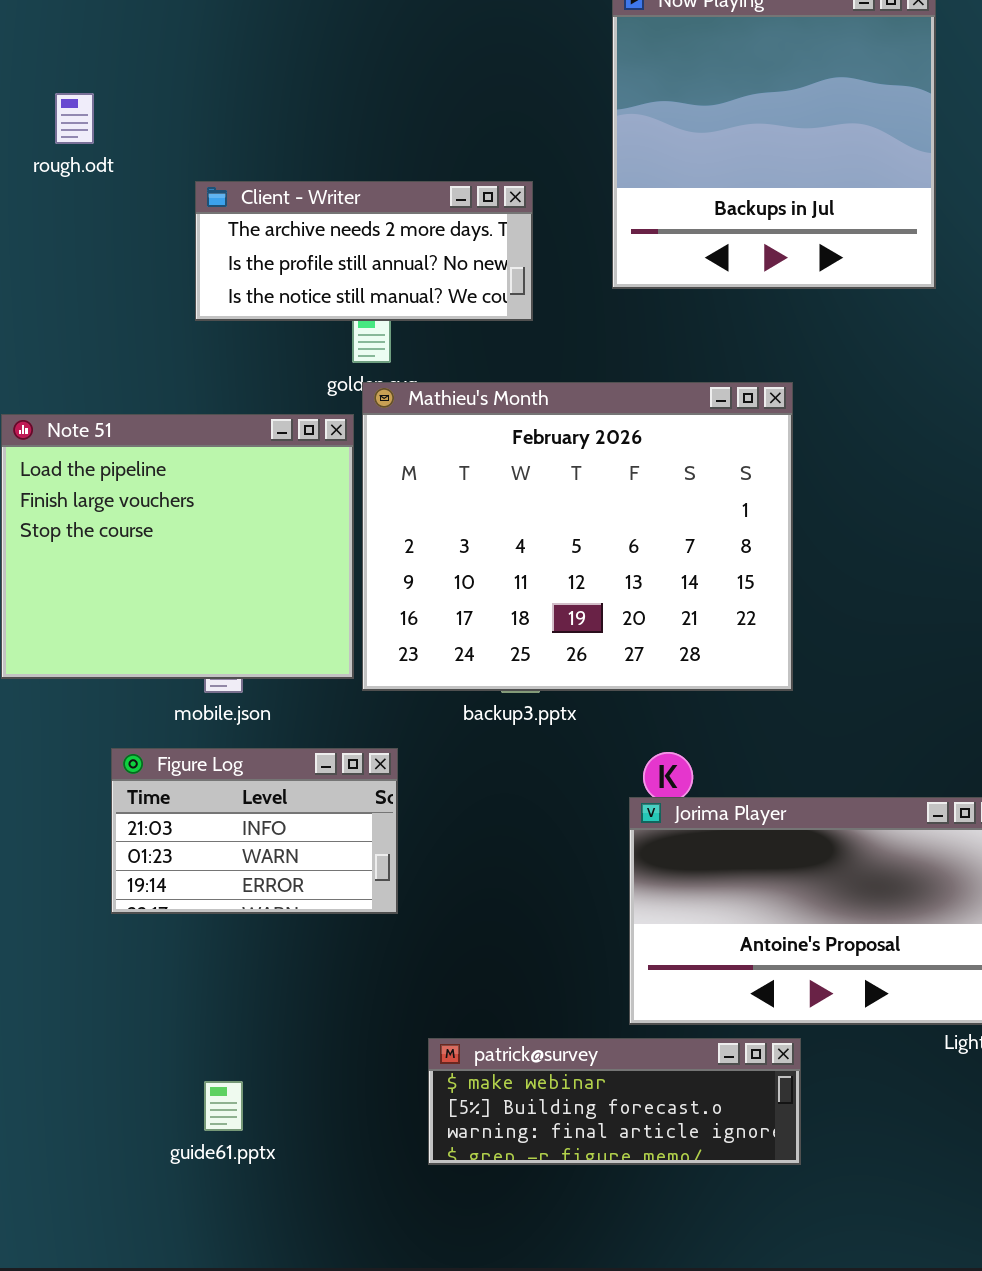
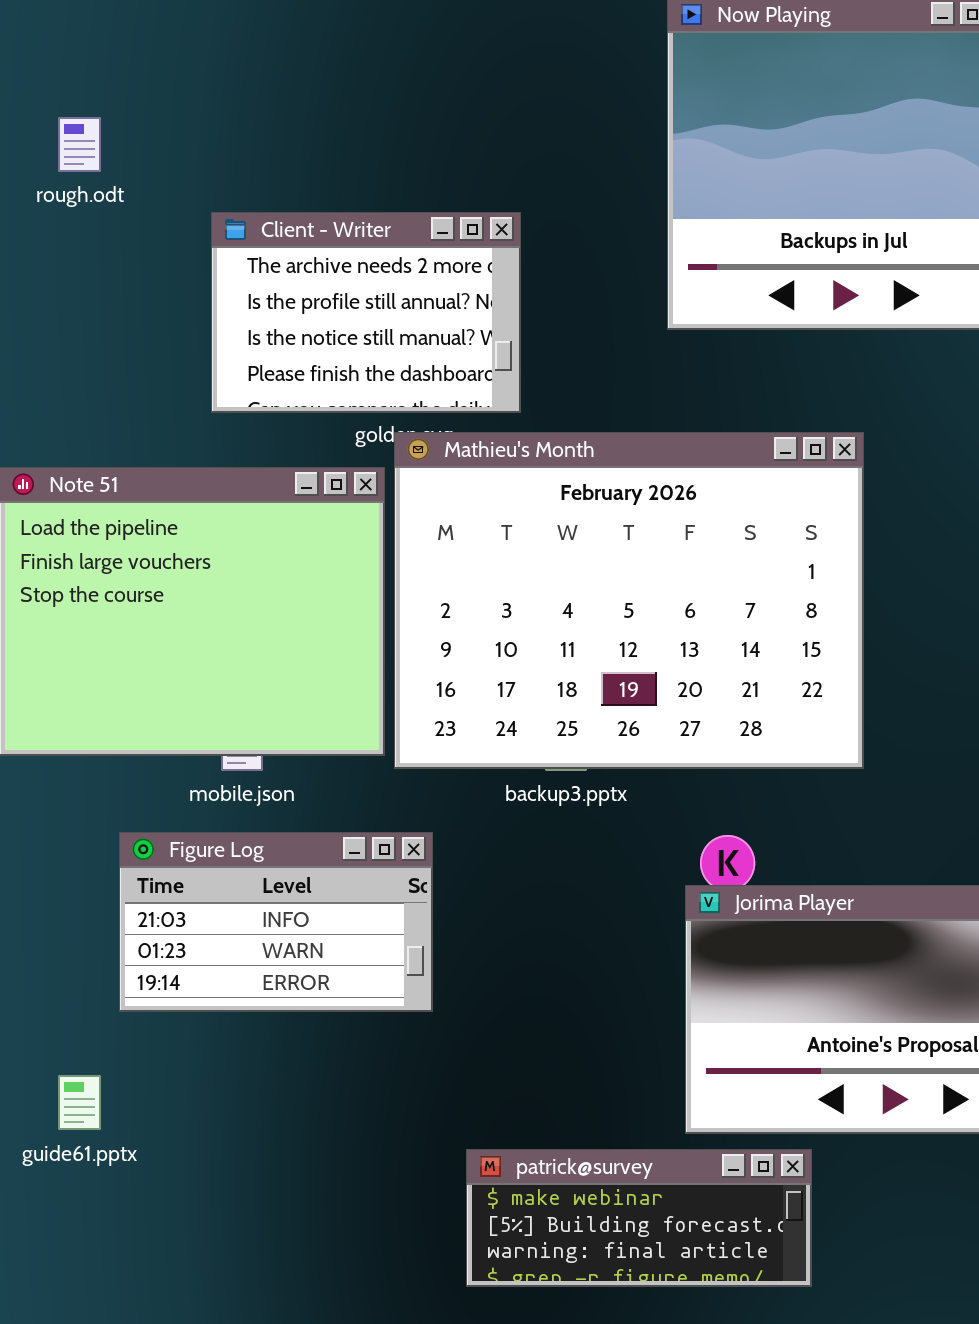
Client - Writer: [195,181,533,321] -> [211,212,521,413], resized
patrick@survey: [428,1038,801,1165] -> [466,1149,812,1287], resized
guide61.pptx: [204,1081,243,1131] -> [58,1075,101,1130], moved

